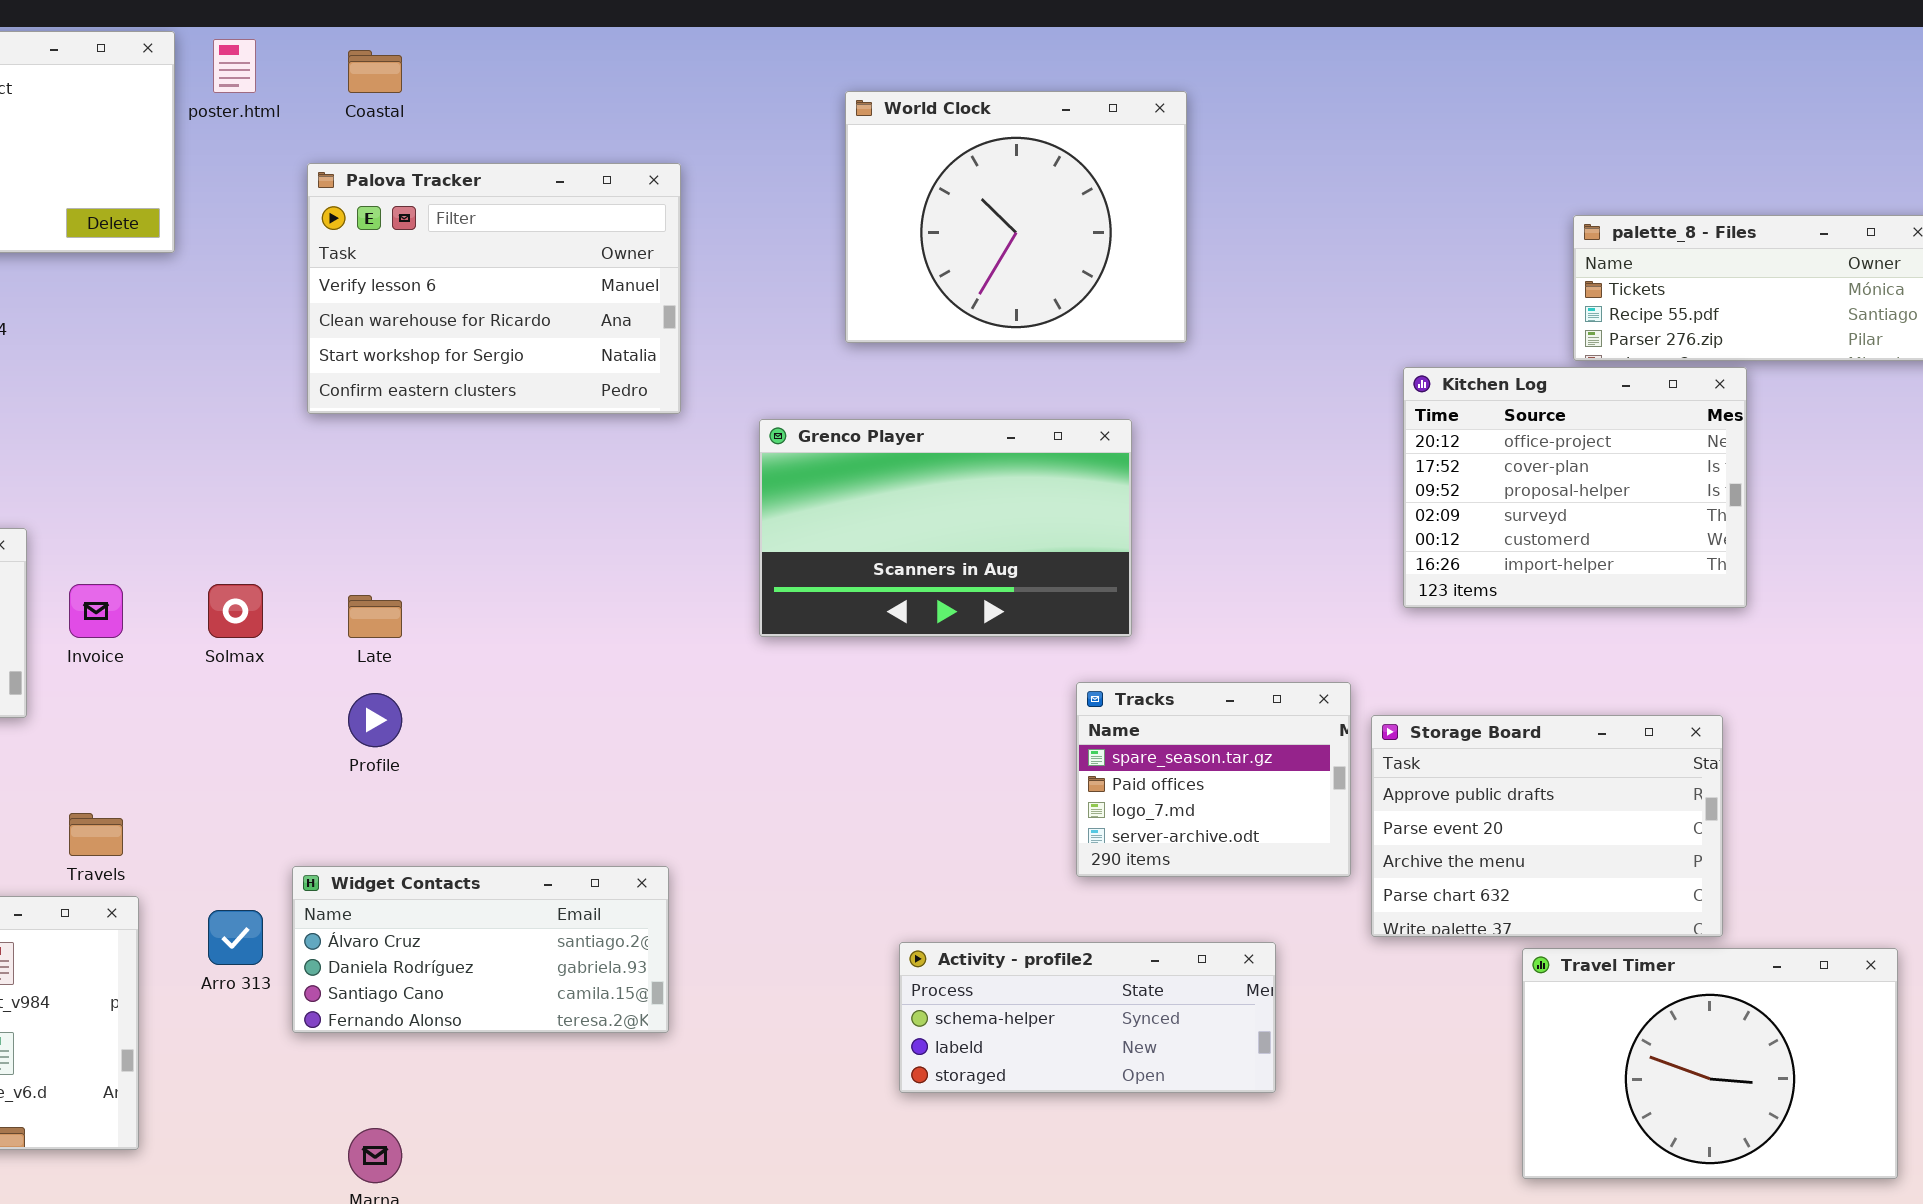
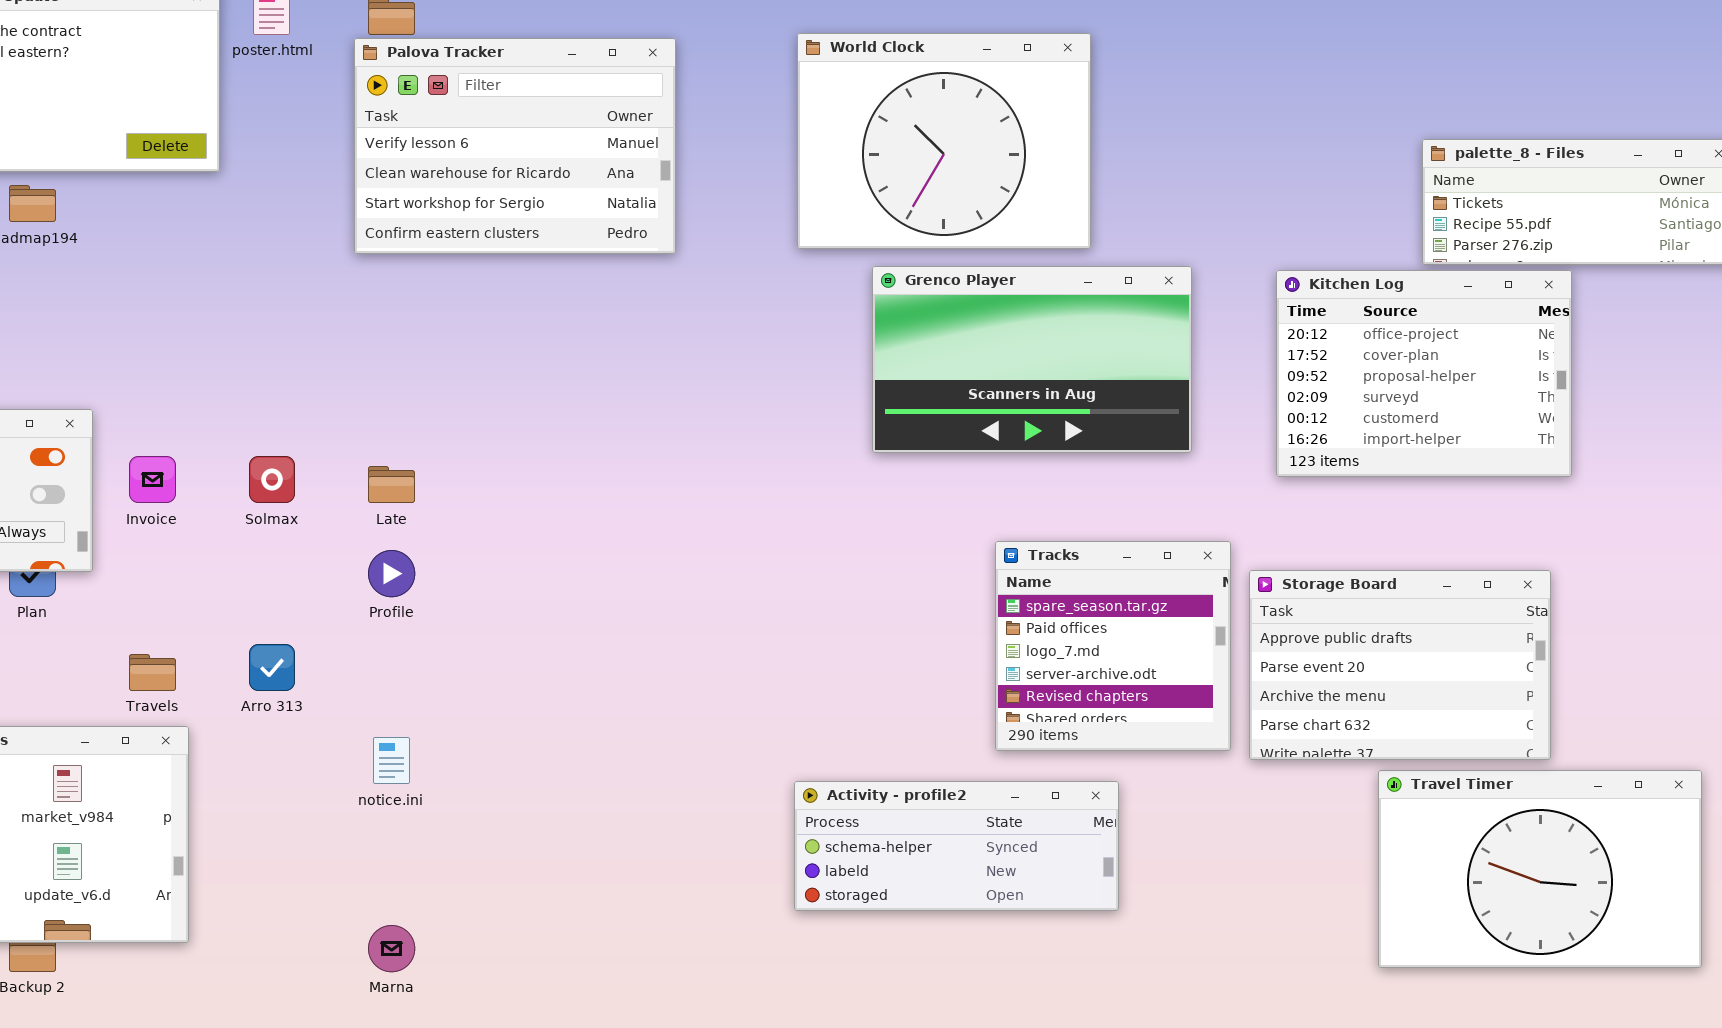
Palova Tracker: [307,163,681,414] -> [354,38,676,254], moved
Grenco Player: [759,419,1132,637] -> [872,266,1192,453], moved
Tracks: [1076,682,1351,877] -> [995,541,1231,751], resized
Widget Contacts: [292,866,669,1033] -> none, closed
Arro 313: [208,910,263,965] -> [249,644,295,691], moved
Activity - profile2: [899,942,1276,1093] -> [794,781,1119,911], moved

